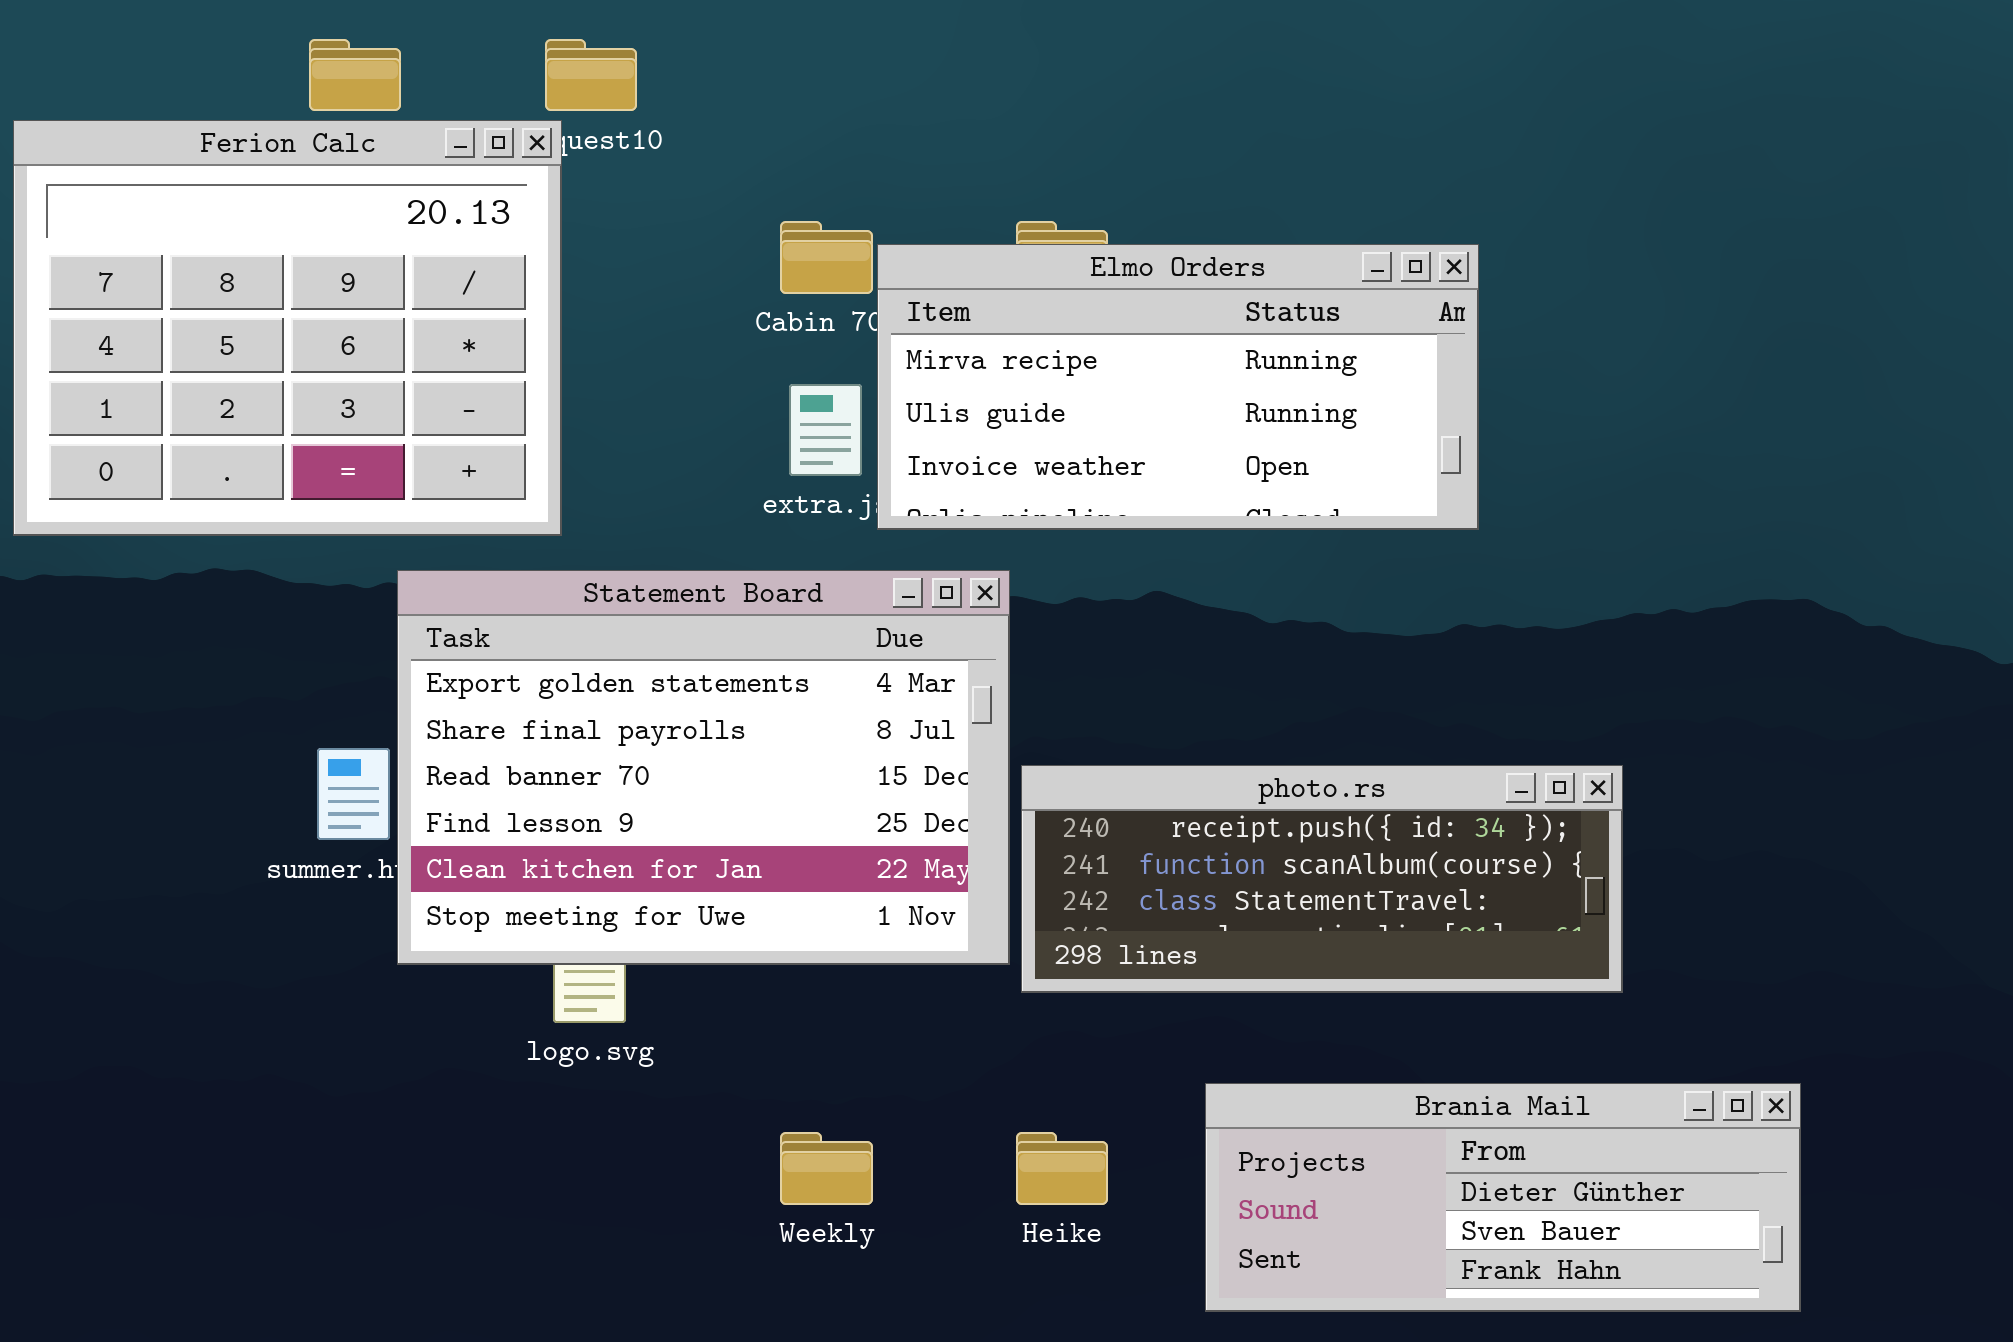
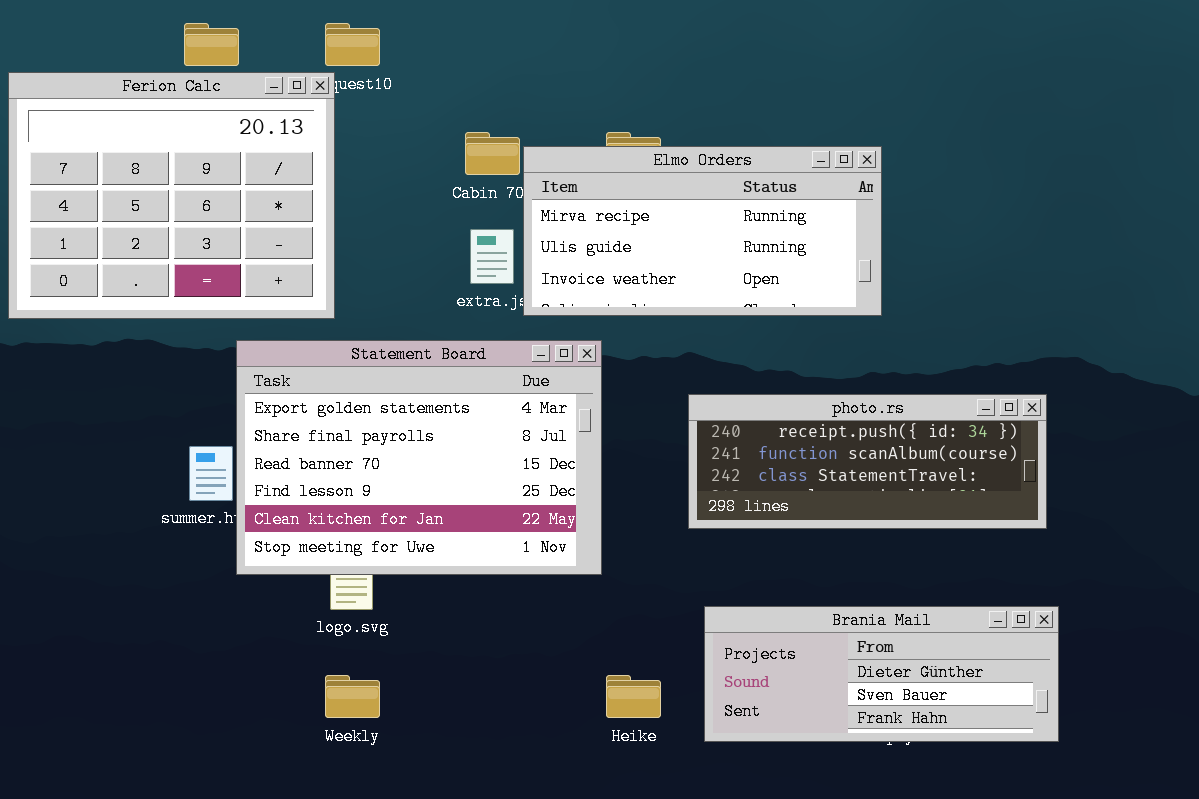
photo.rs: [1021,765,1623,993] -> [688,394,1047,529], moved
Brania Mail: [1205,1083,1801,1312] -> [704,606,1059,742], moved
Weekly: [780,1132,873,1205] -> [325,675,380,718], moved

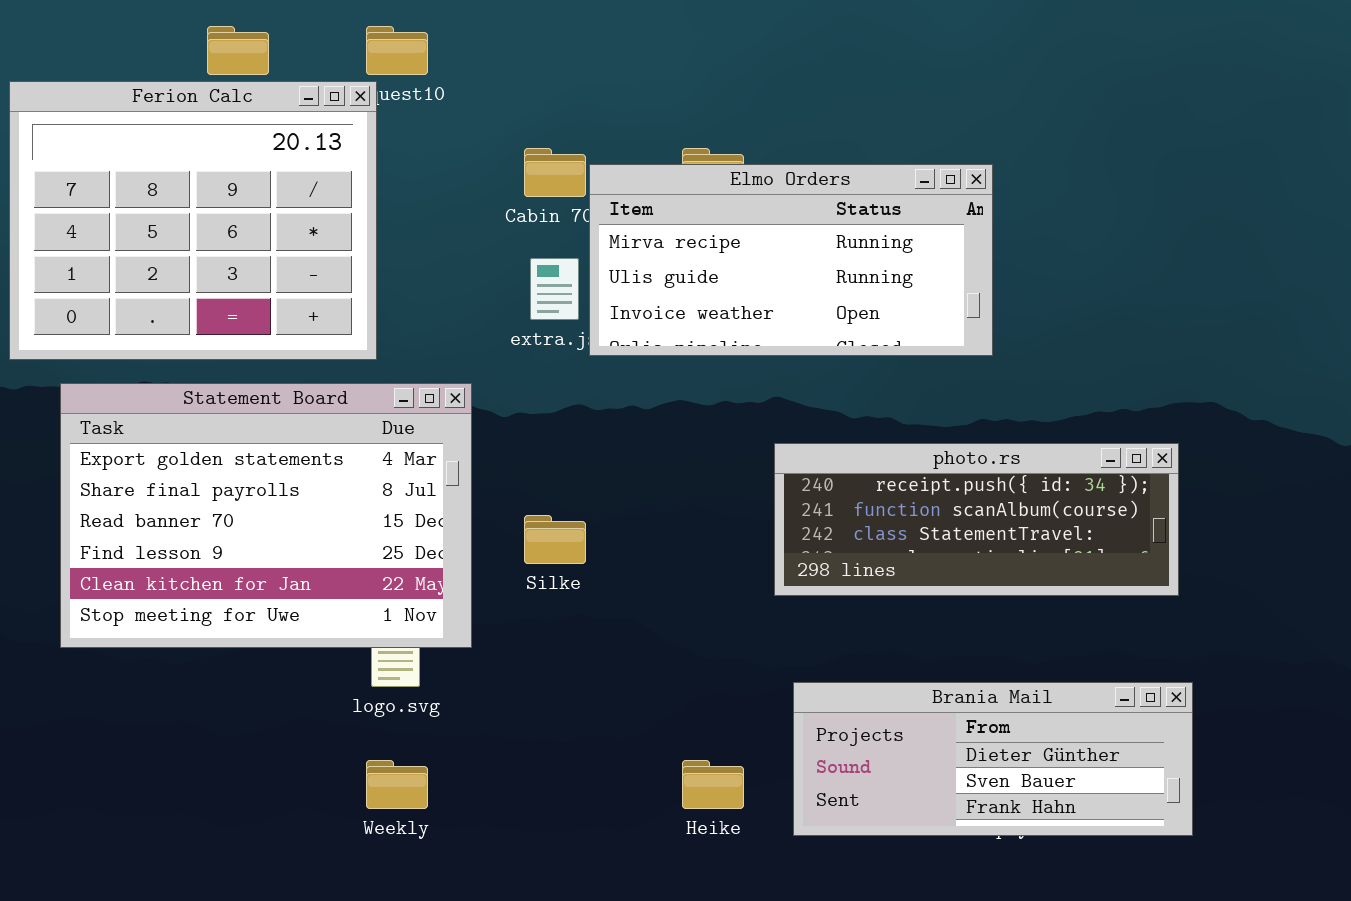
Statement Board: [236,340,602,575] -> [60,383,472,648], moved

